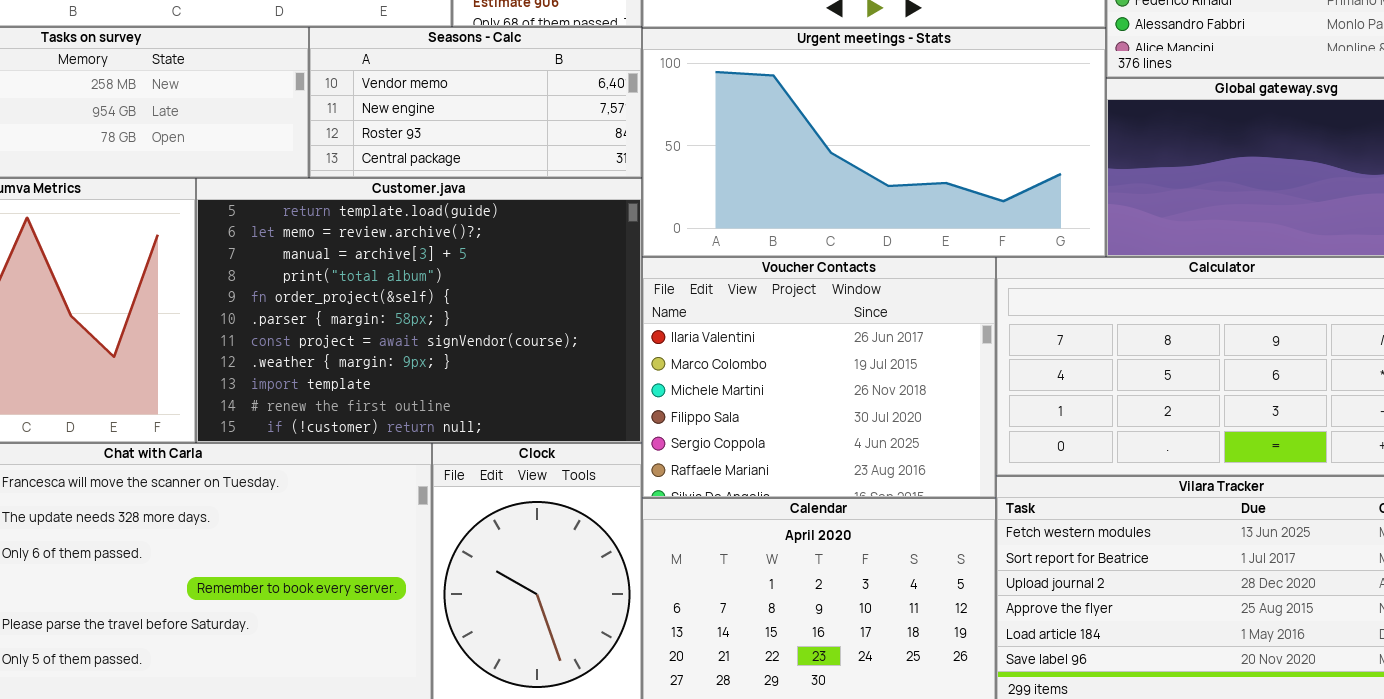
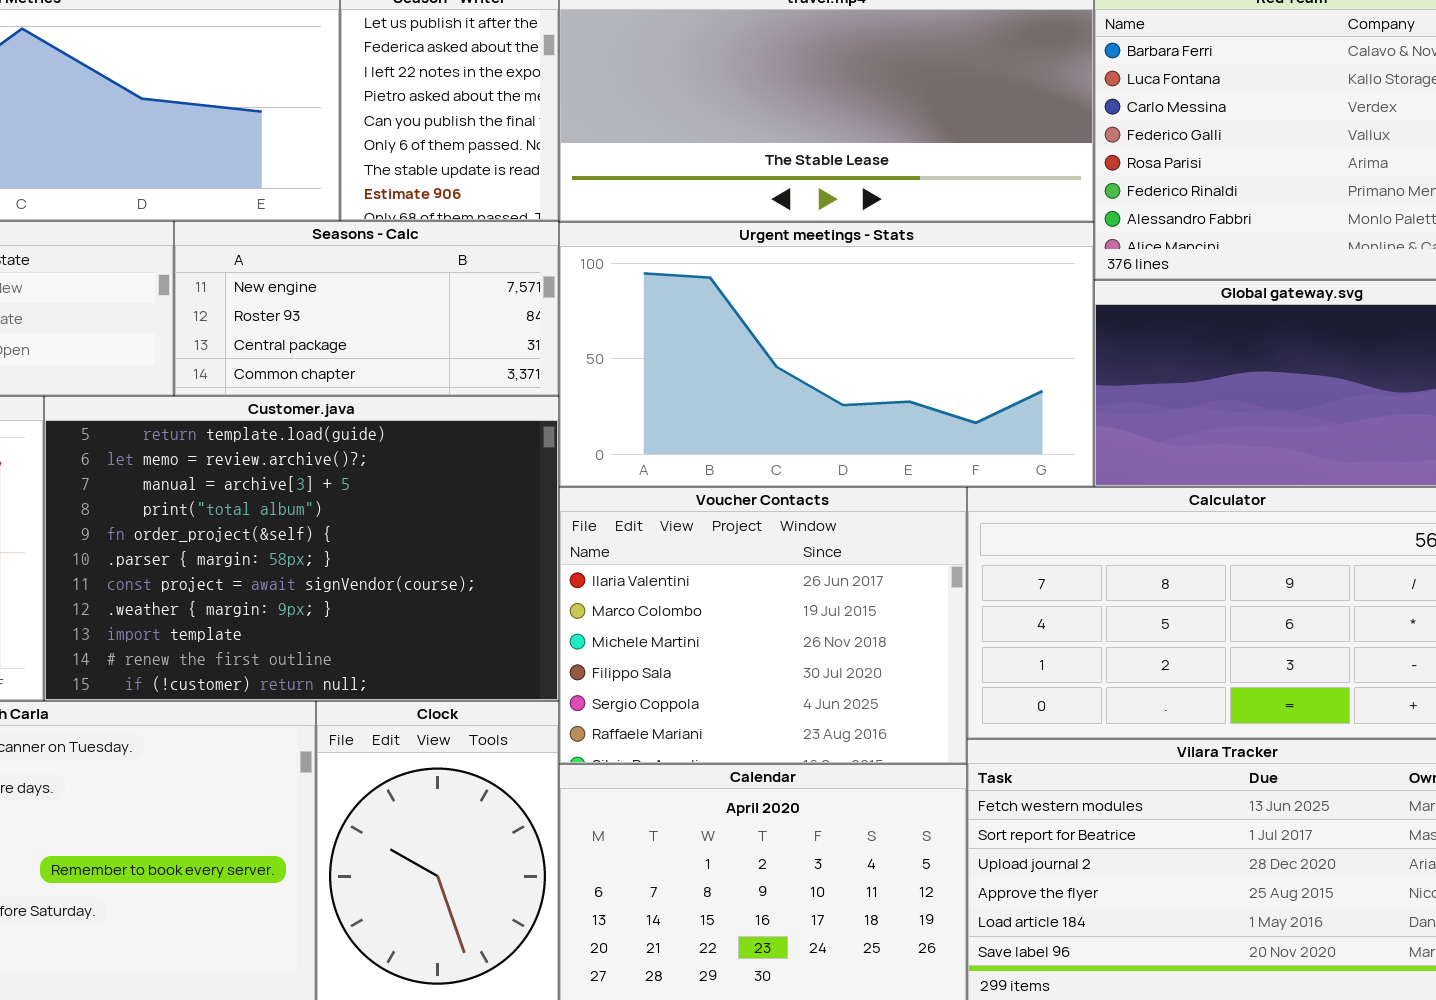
Seasons - Calc: [309,27,642,178] -> [174,221,559,396], scrolled down 1 row

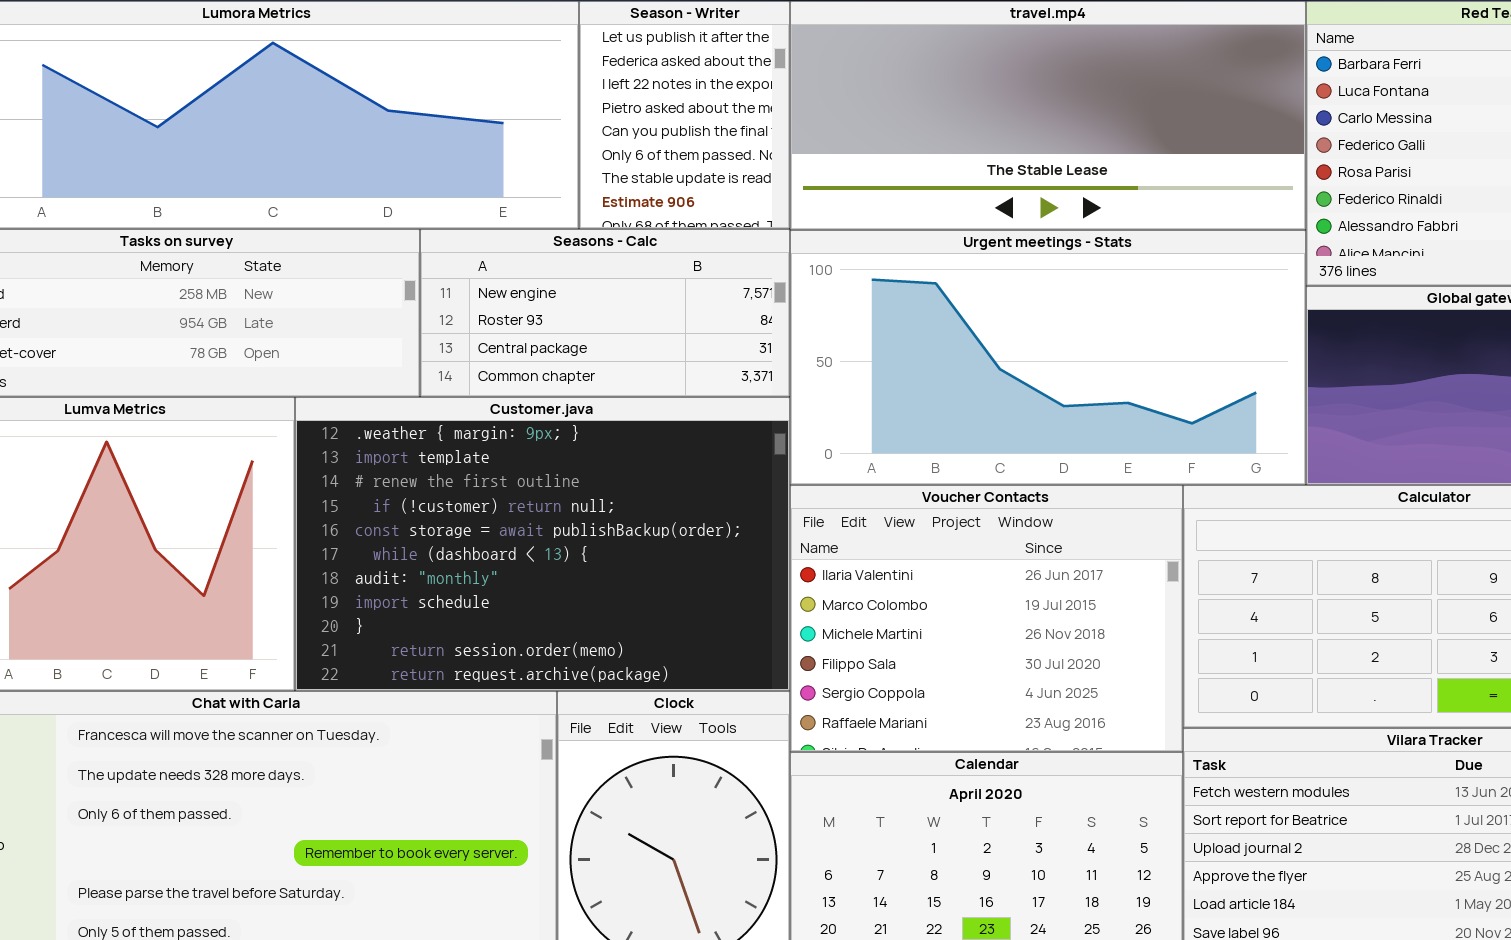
Customer.java: [44,396,559,701] -> [295,397,790,691], scrolled down 7 rows

